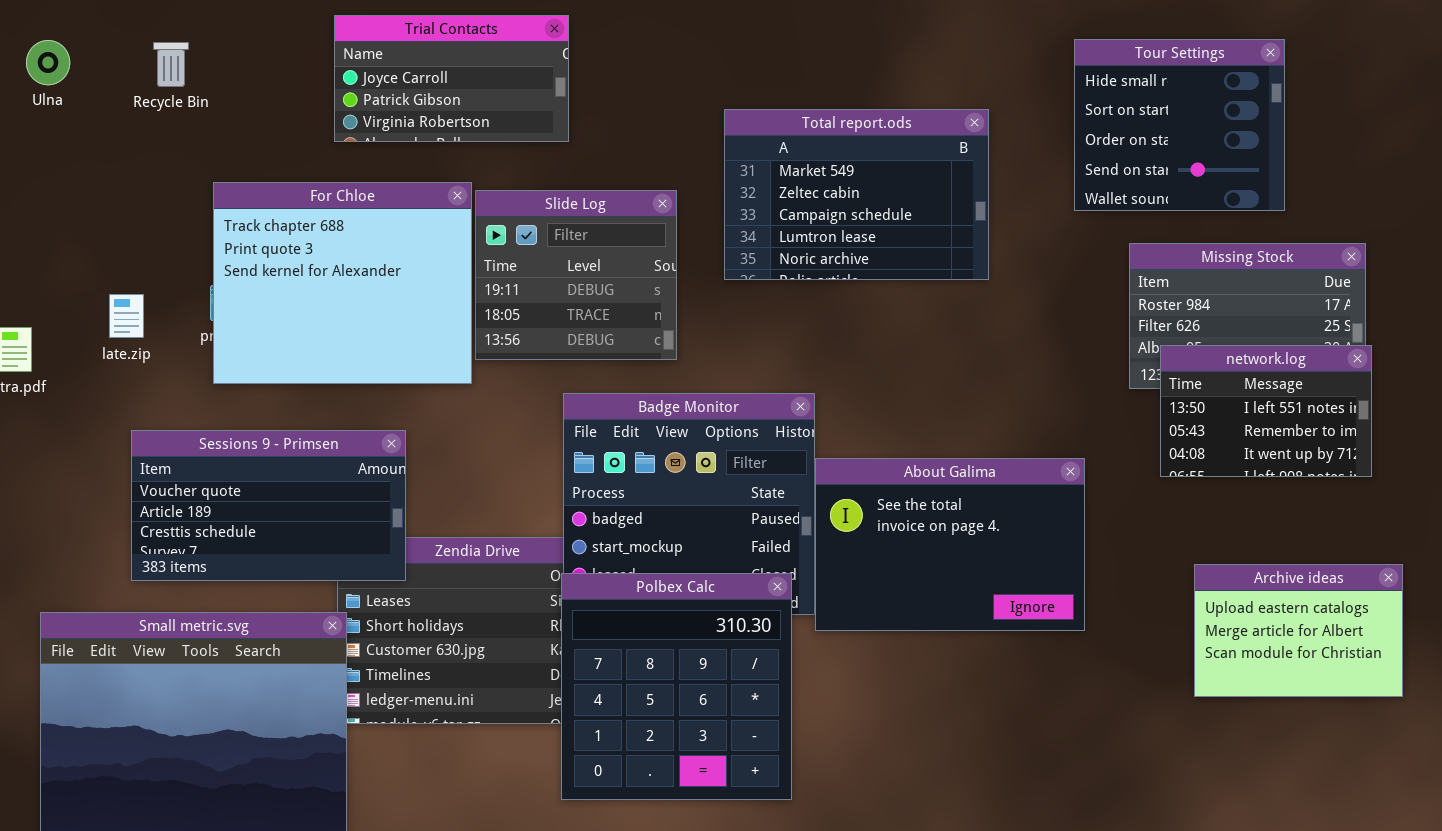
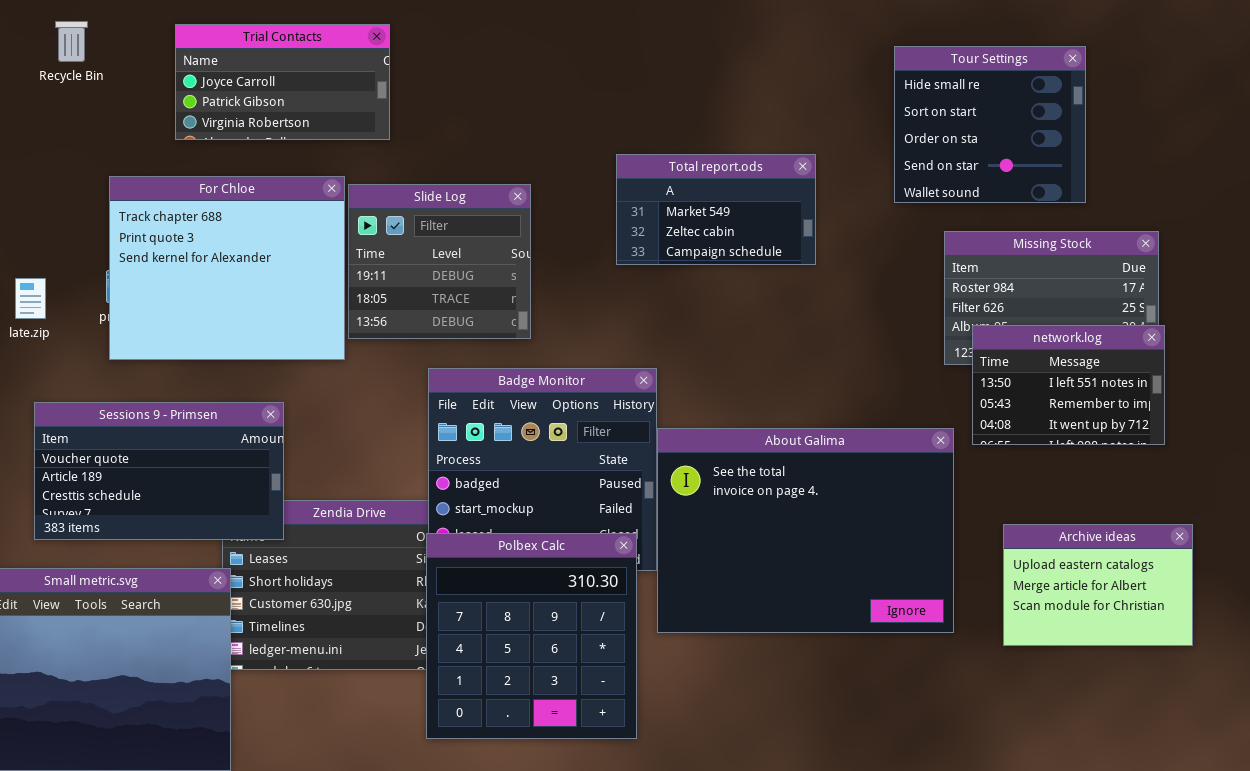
Trial Contacts: [334,15,569,142] -> [175,24,390,140], moved
Recycle Bin: [153,42,189,87] -> [55,21,88,62], moved
Total report.ods: [724,109,989,280] -> [616,154,816,265], resized
About Galima: [815,458,1085,631] -> [657,428,954,633], resized

